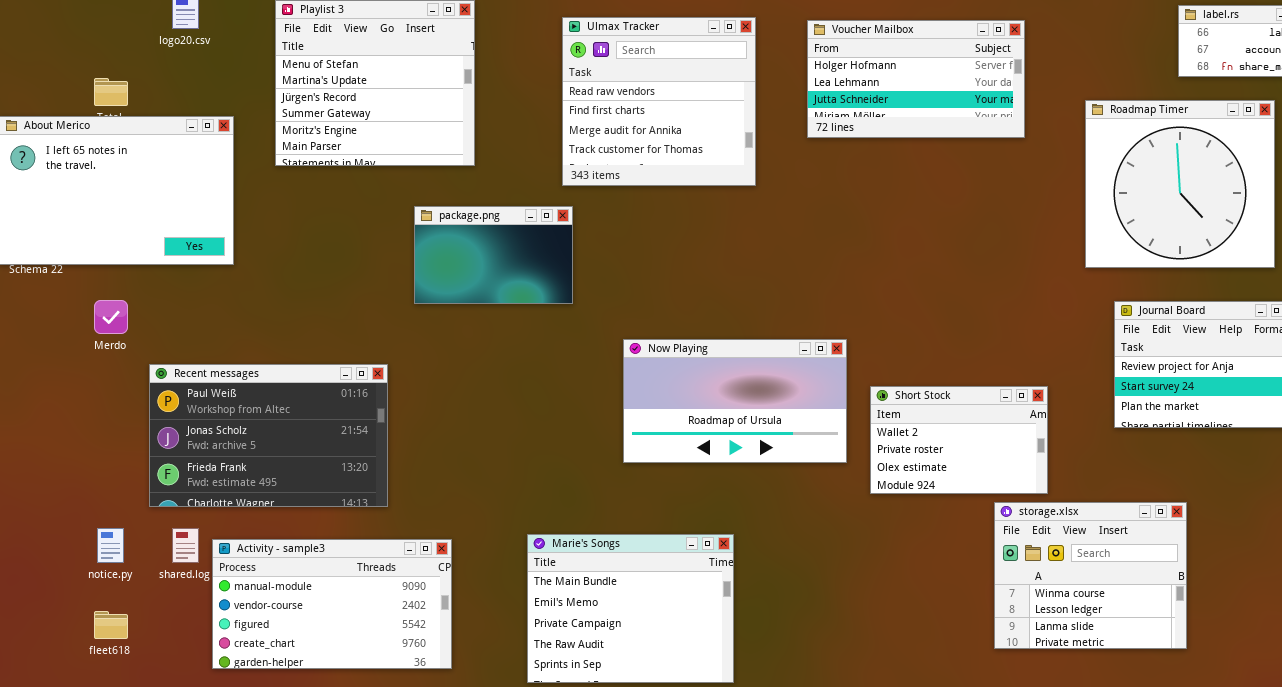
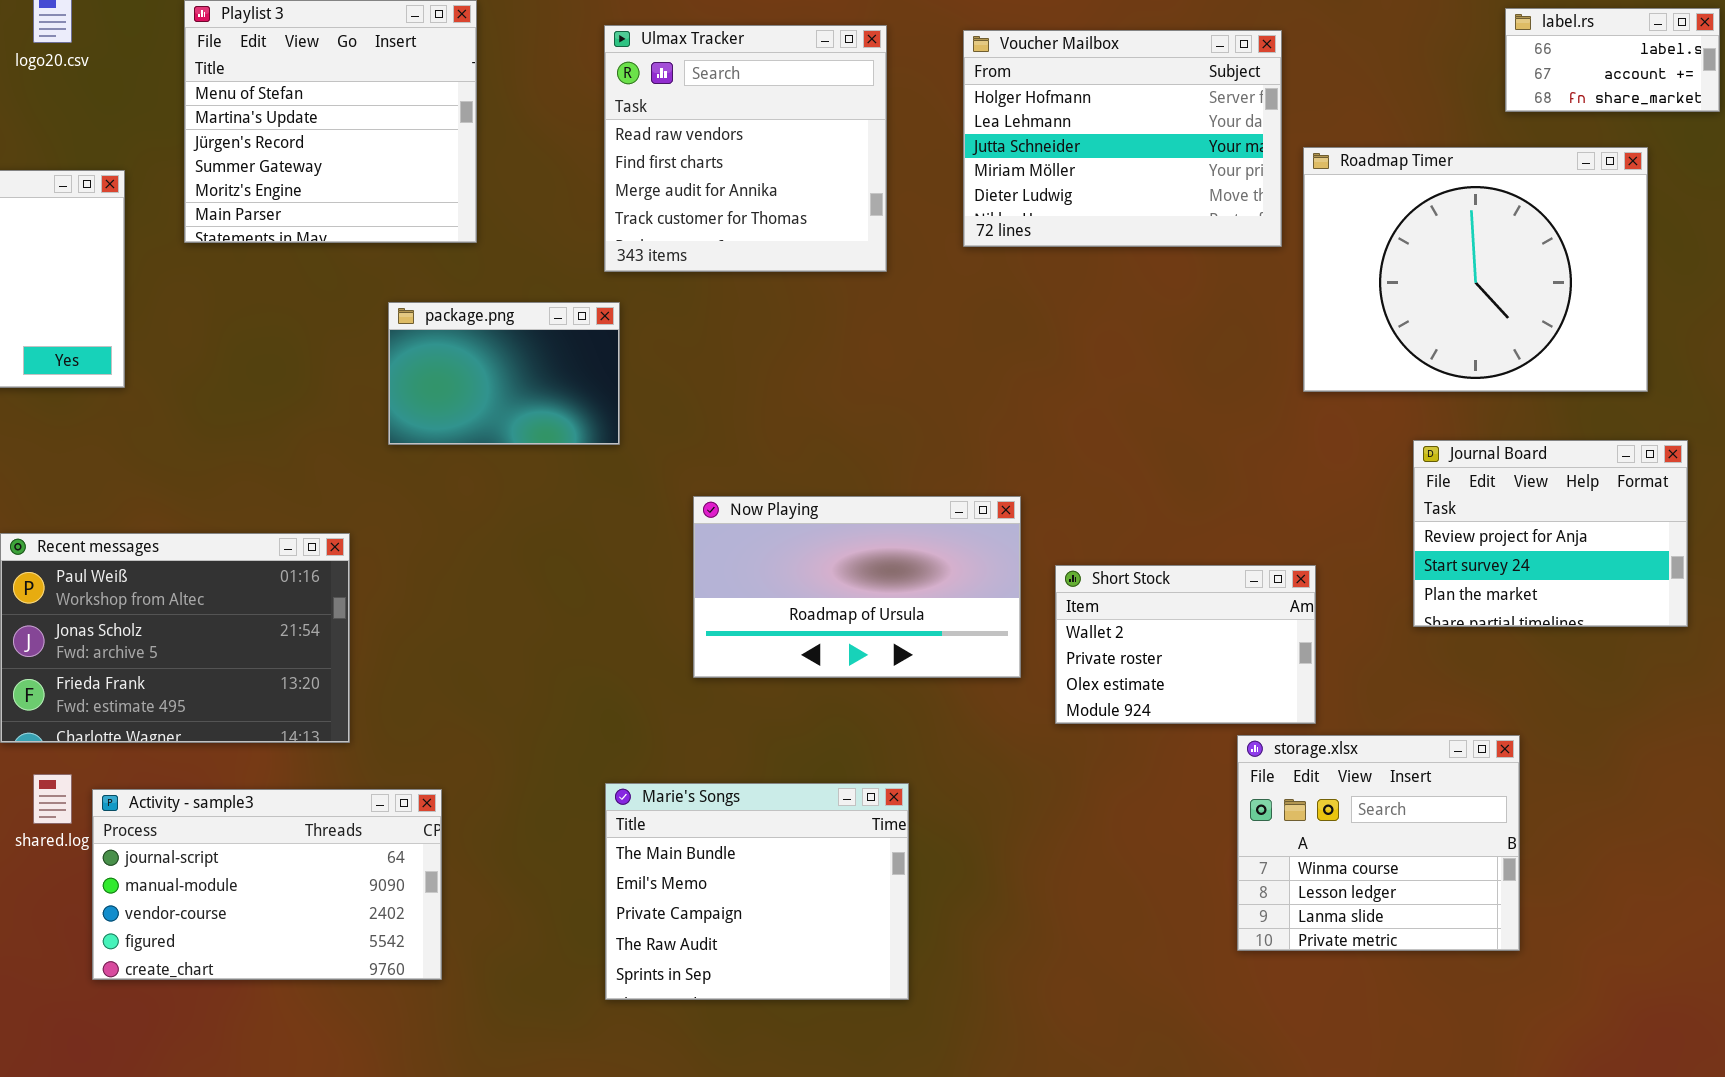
Voucher Mailbox: [807,20,1025,138] -> [963,30,1282,247], resized
Roadmap Timer: [1085,100,1275,268] -> [1303,147,1648,392], resized
Marie's Songs: [527,534,734,683] -> [605,783,909,1000], moved
Activity - sample3: [212,539,452,669] -> [92,789,442,980], scrolled up 1 row

